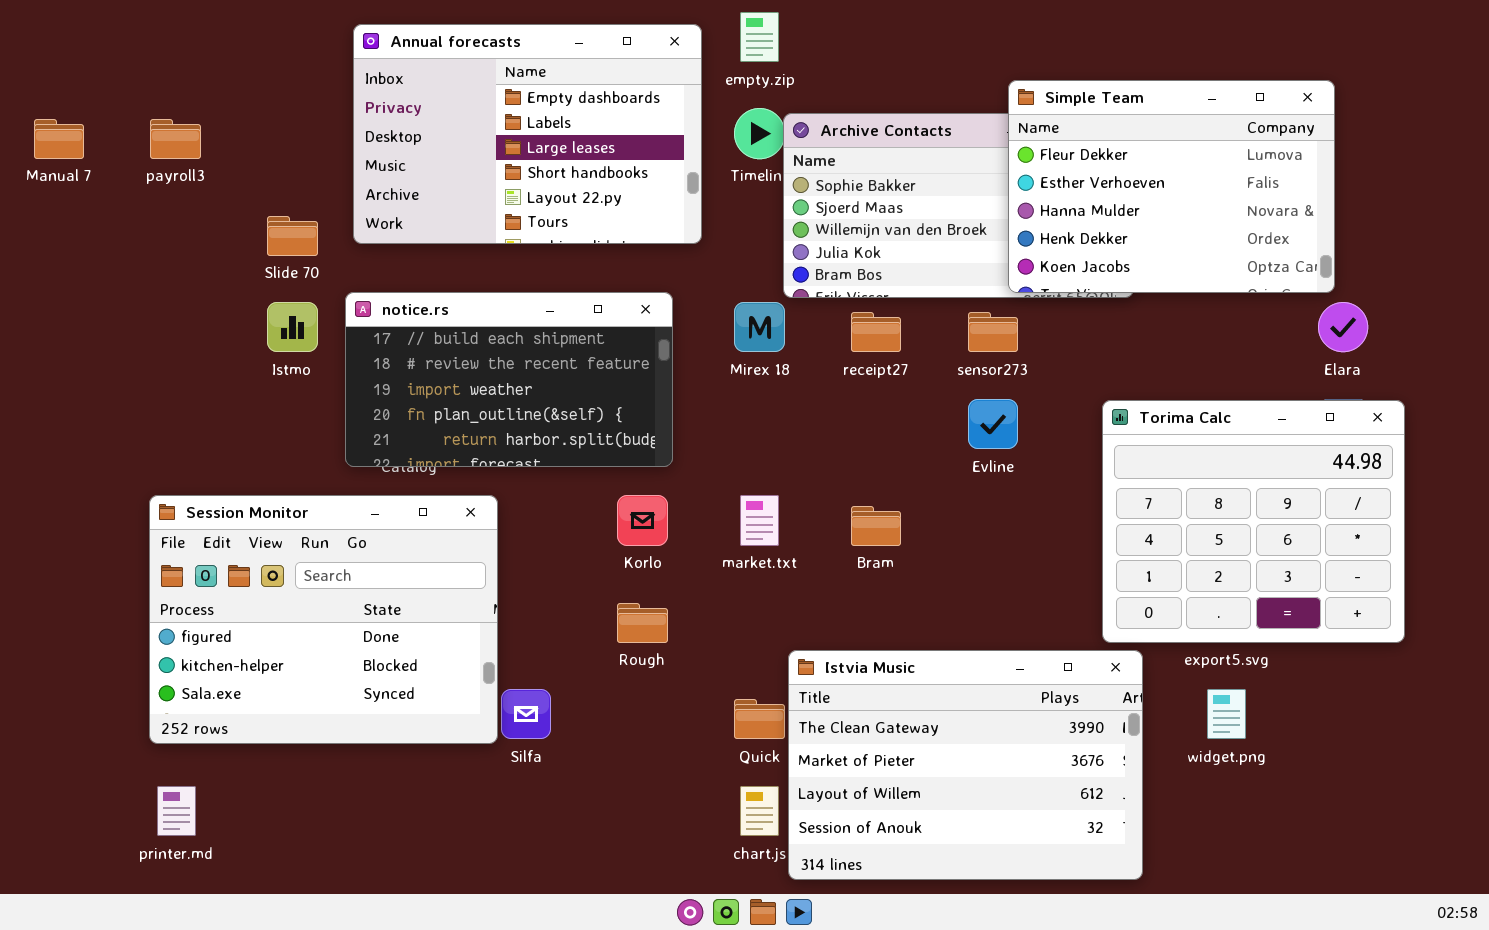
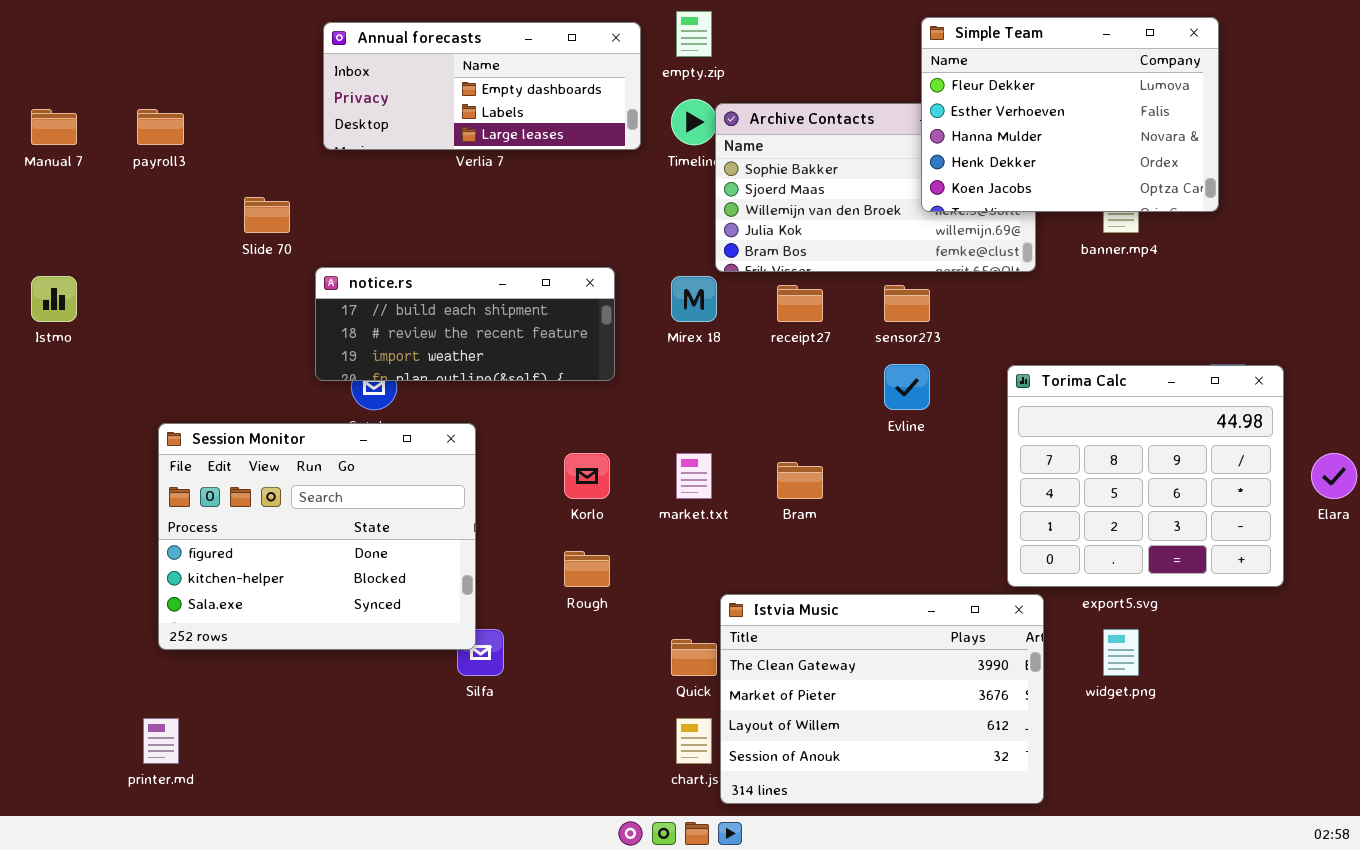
Annual forecasts: [353,24,702,244] -> [323,22,641,150], resized
Simple Team: [1008,80,1335,293] -> [921,17,1219,212], moved
notice.rs: [345,292,673,467] -> [315,267,615,381], resized
Istmo: [267,302,318,352] -> [31,276,77,322], moved
Elara: [1318,302,1368,352] -> [1311,453,1357,499], moved
Session Monitor: [149,495,498,744] -> [158,423,476,650], moved

